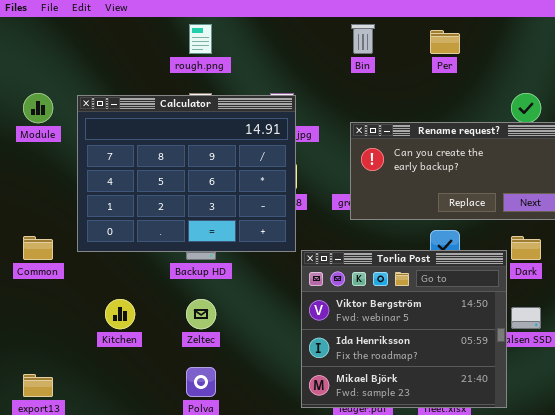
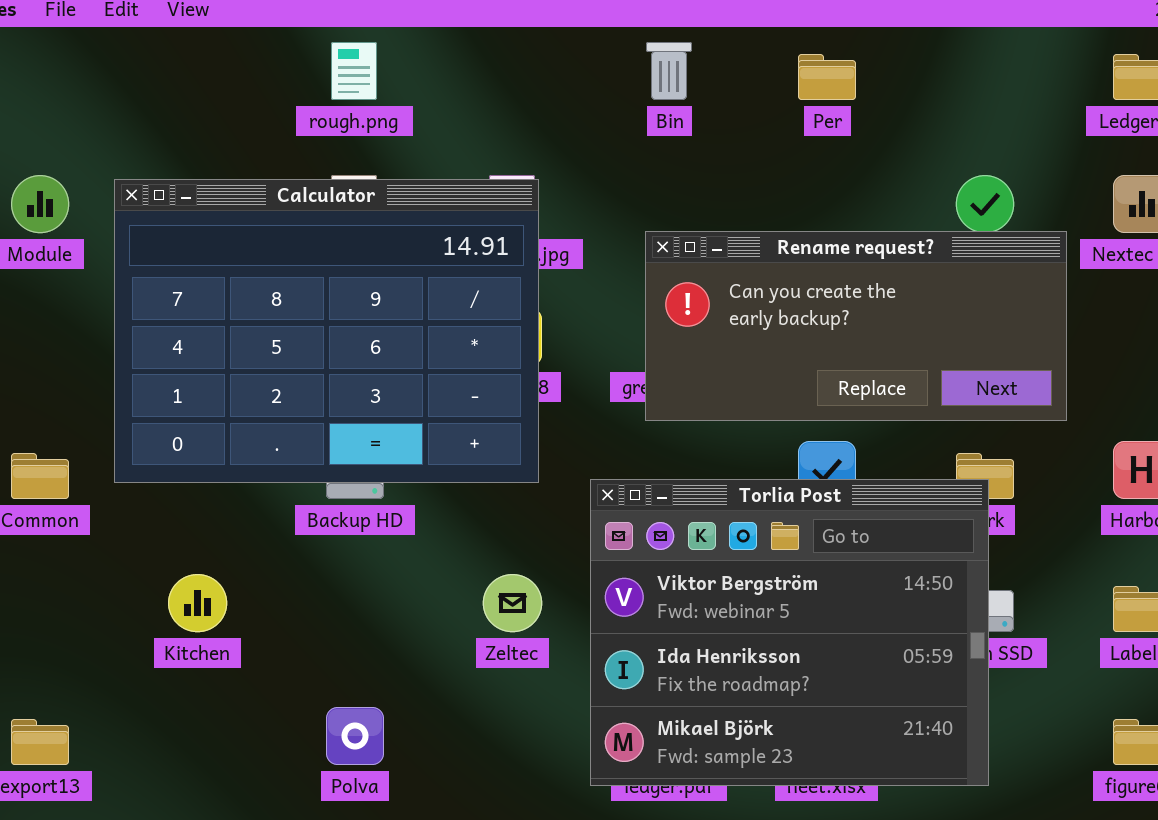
Torlia Post: [301,250,507,408] -> [590,479,989,786], moved
Zeltec: [186,299,216,329] -> [483,574,542,632], moved

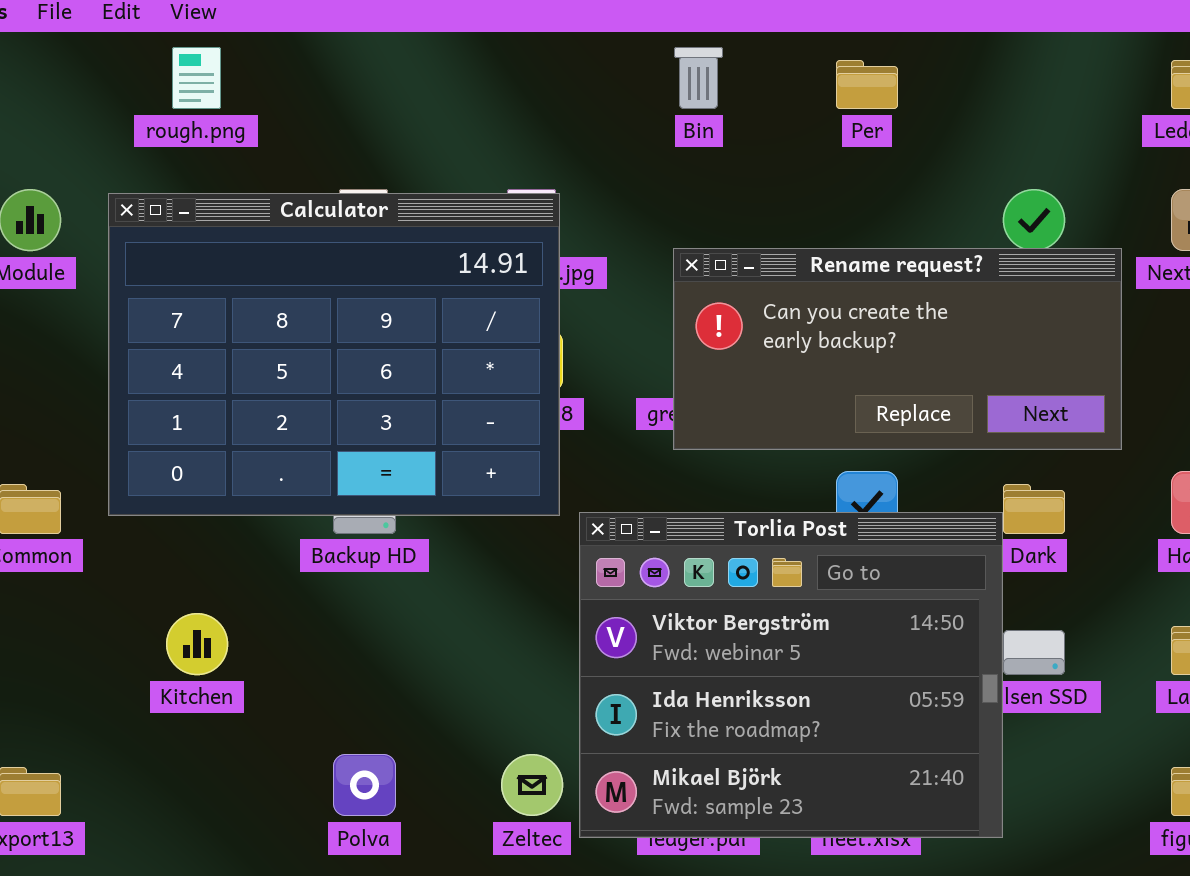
rough.png: [331,42,377,100] -> [172,47,221,109], moved
Torlia Post: [590,479,989,786] -> [579,512,1003,838], moved
Zeltec: [483,574,542,632] -> [501,754,563,816], moved

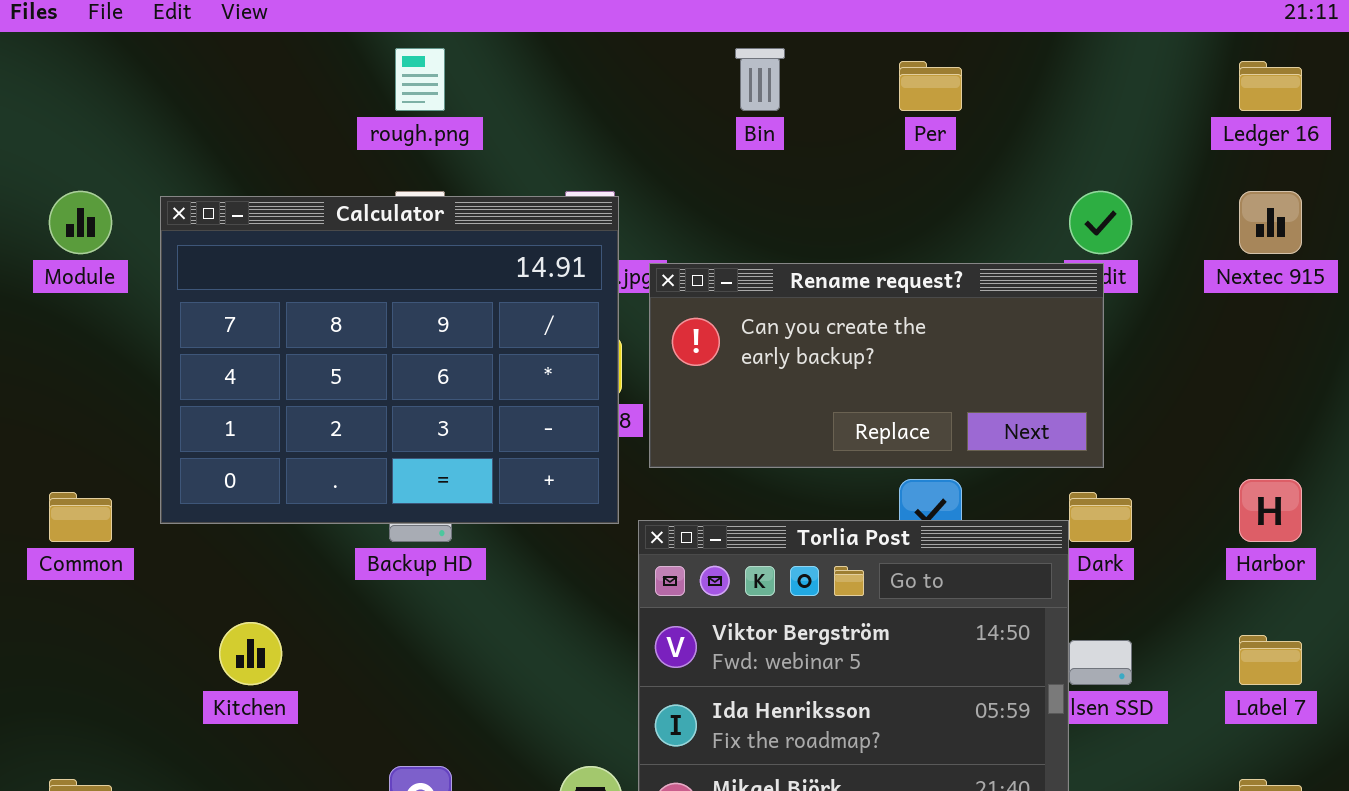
rough.png: [172,47,221,109] -> [395,48,445,111], moved
Rename request?: [673,248,1122,450] -> [649,263,1104,468], moved

